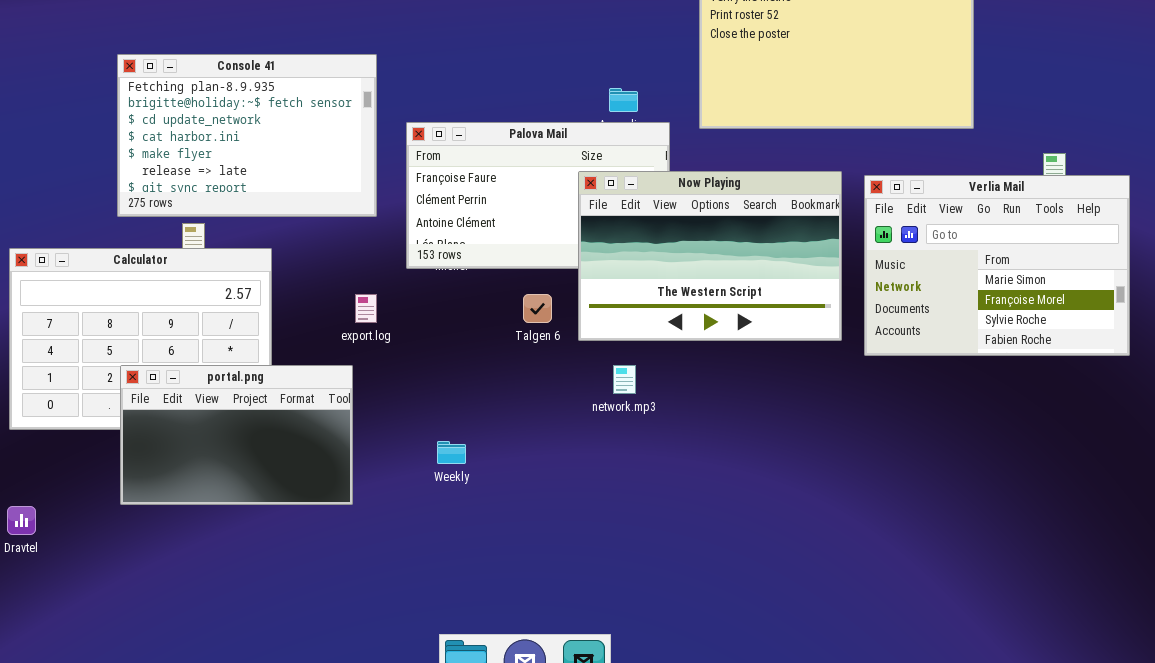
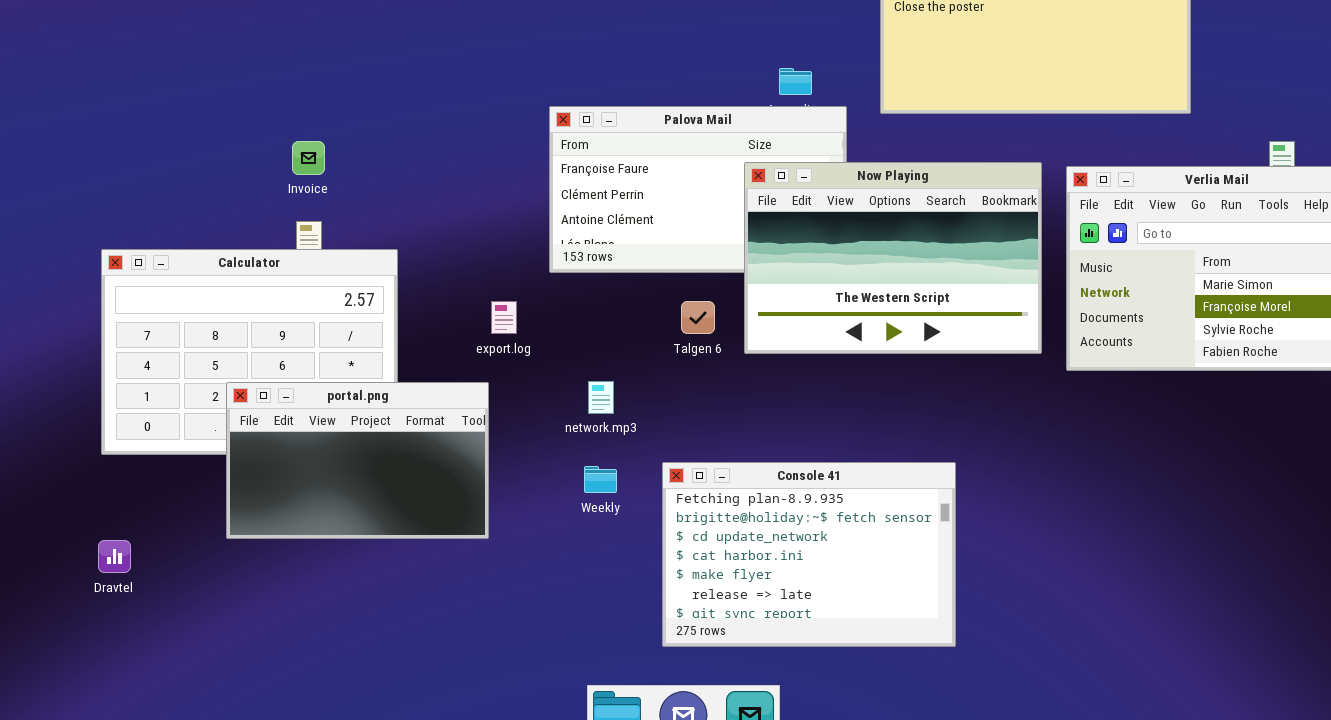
Console 41: [117,54,377,217] -> [662,462,956,647], moved
network.mp3: [613,365,636,394] -> [588,381,614,414], moved

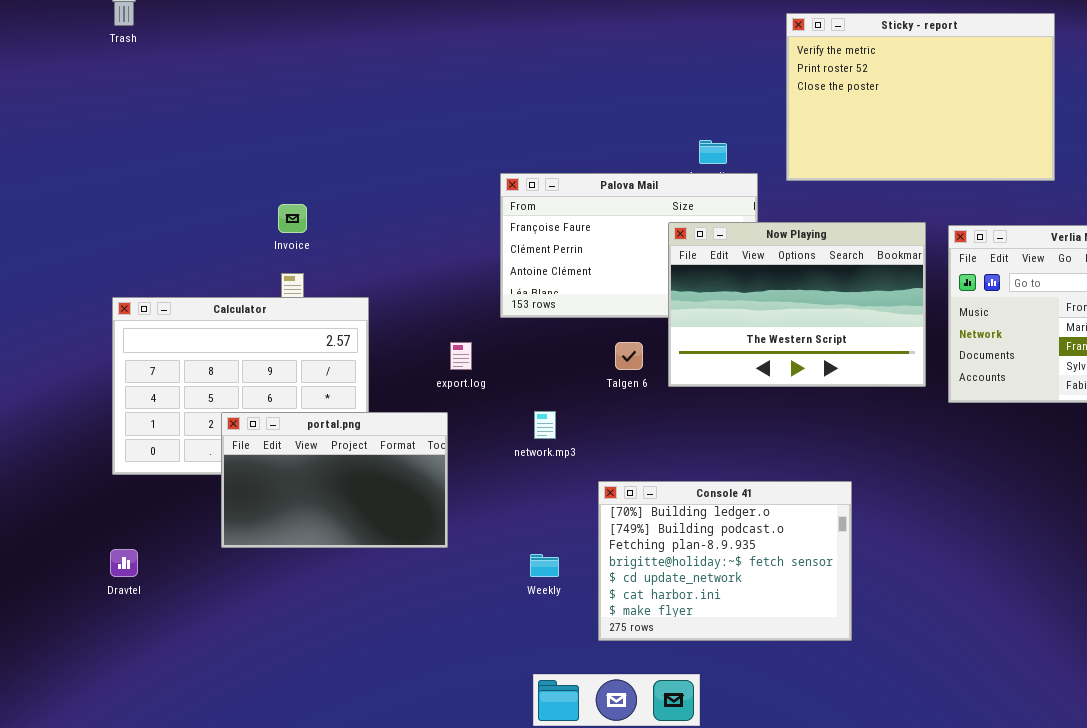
Console 41: [662,462,956,647] -> [598,481,852,641], scrolled up 2 rows
Weekly: [584,466,617,493] -> [530,554,559,577], moved

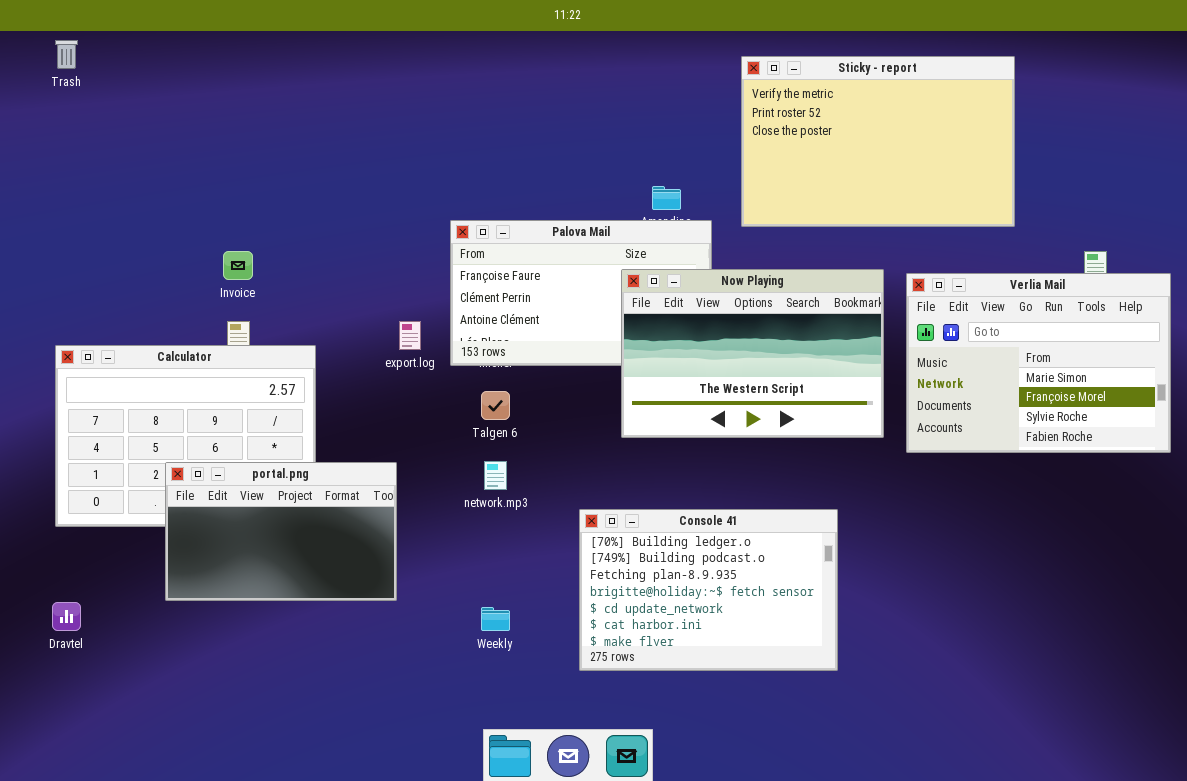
export.log: [450,342,472,370] -> [399,321,421,350], moved
Talgen 6: [615,342,643,370] -> [481,391,510,420], moved
Console 41: [598,481,852,641] -> [579,509,838,671], moved

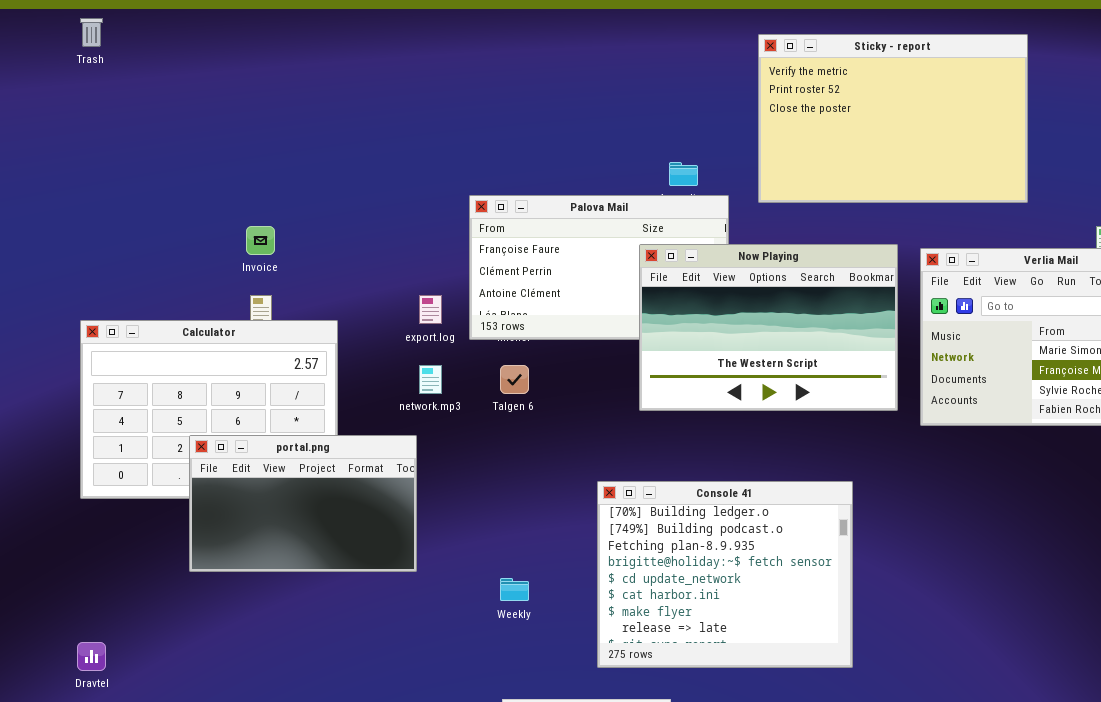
network.mp3: [484,461,507,490] -> [419,365,442,394], moved
Console 41: [579,509,838,671] -> [597,481,853,668], resized
Dravtel: [52,602,81,631] -> [77,642,106,671], moved

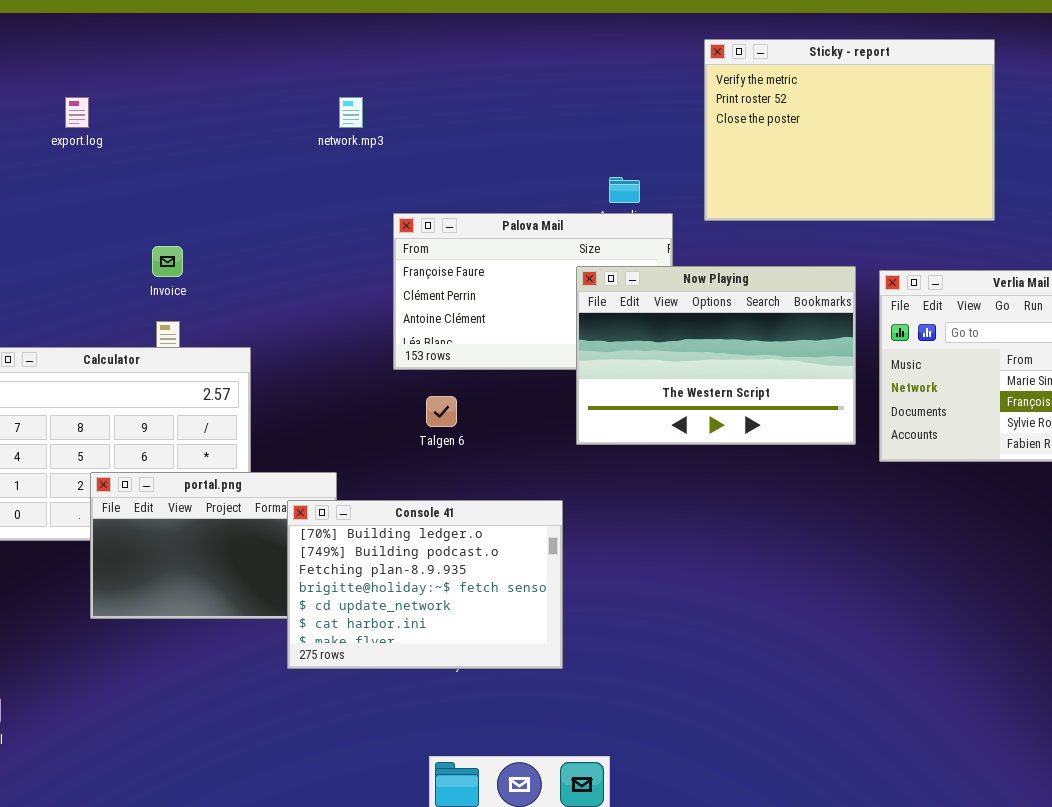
export.log: [419,295,442,324] -> [65,97,89,128], moved
network.mp3: [419,365,442,394] -> [339,97,363,128], moved
Console 41: [597,481,853,668] -> [287,500,563,669], moved, resized

